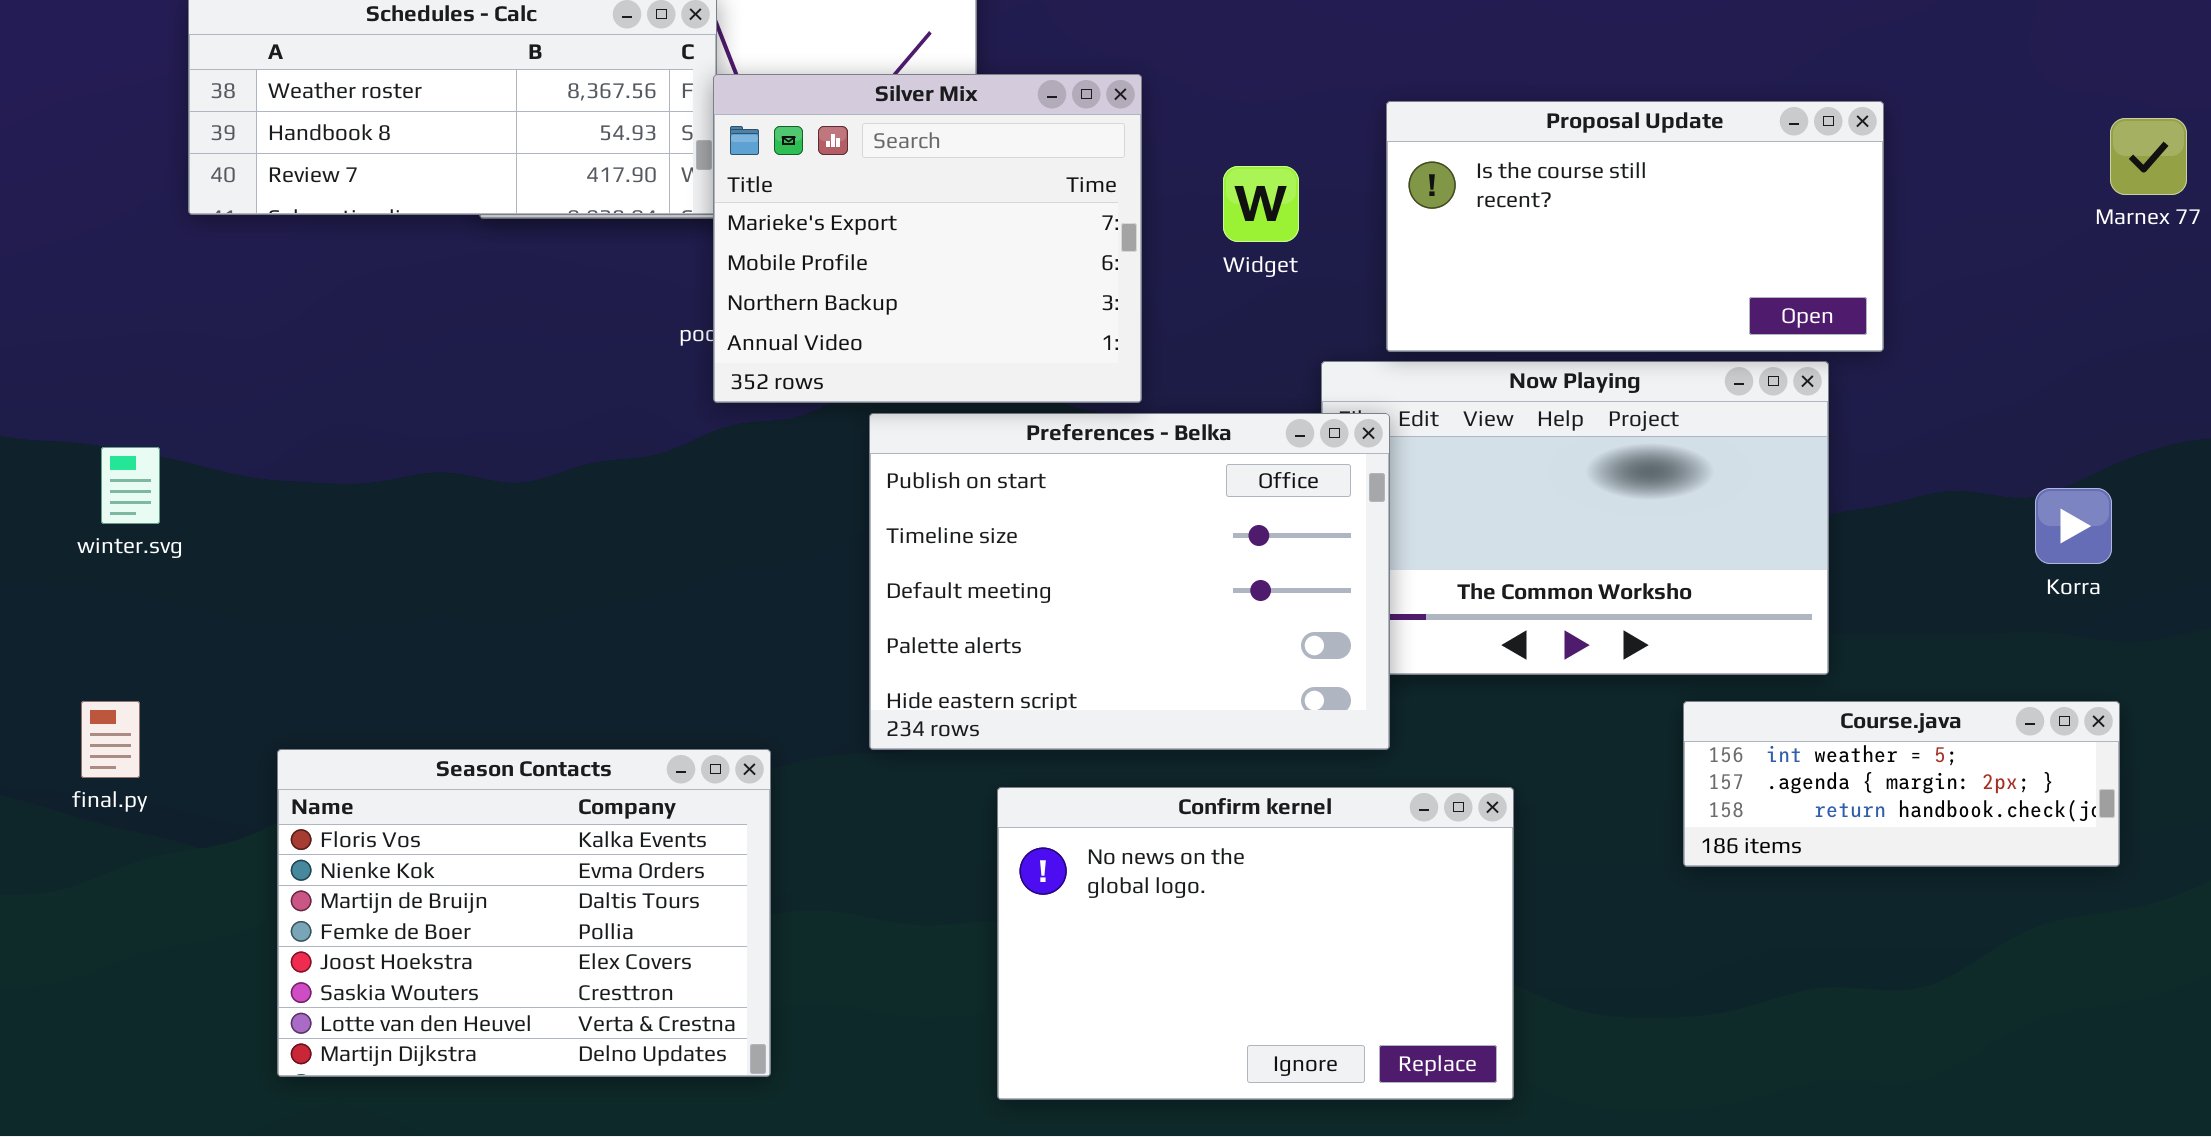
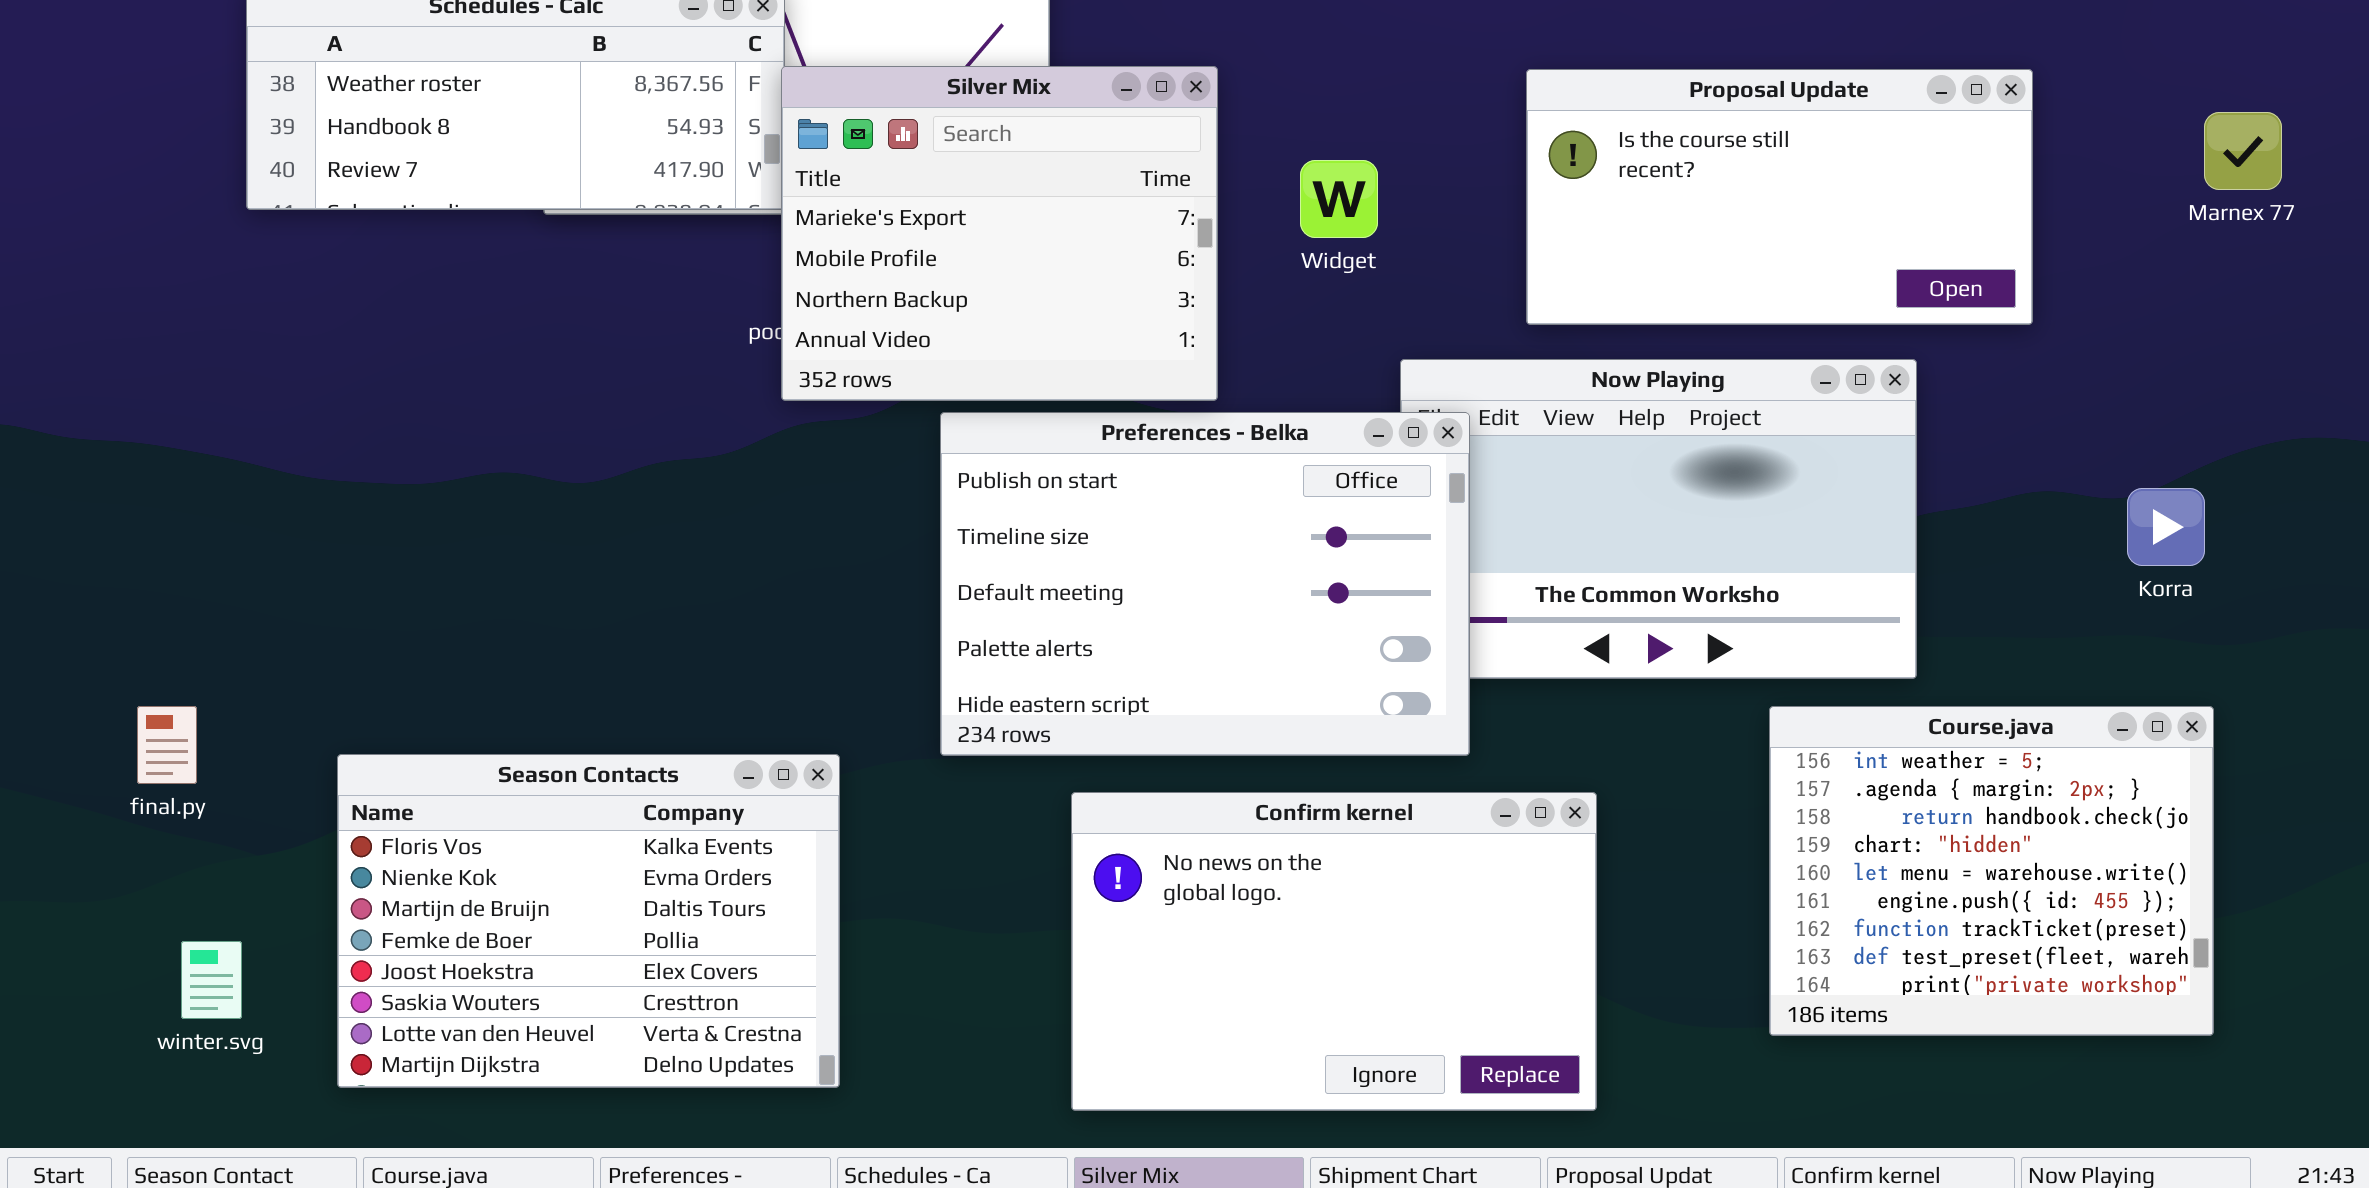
Proposal Update: [1386,101,1884,352] -> [1526,69,2033,325], moved
winter.svg: [101,447,160,524] -> [181,941,242,1019], moved
Course.java: [1683,701,2120,867] -> [1769,706,2214,1036], resized

